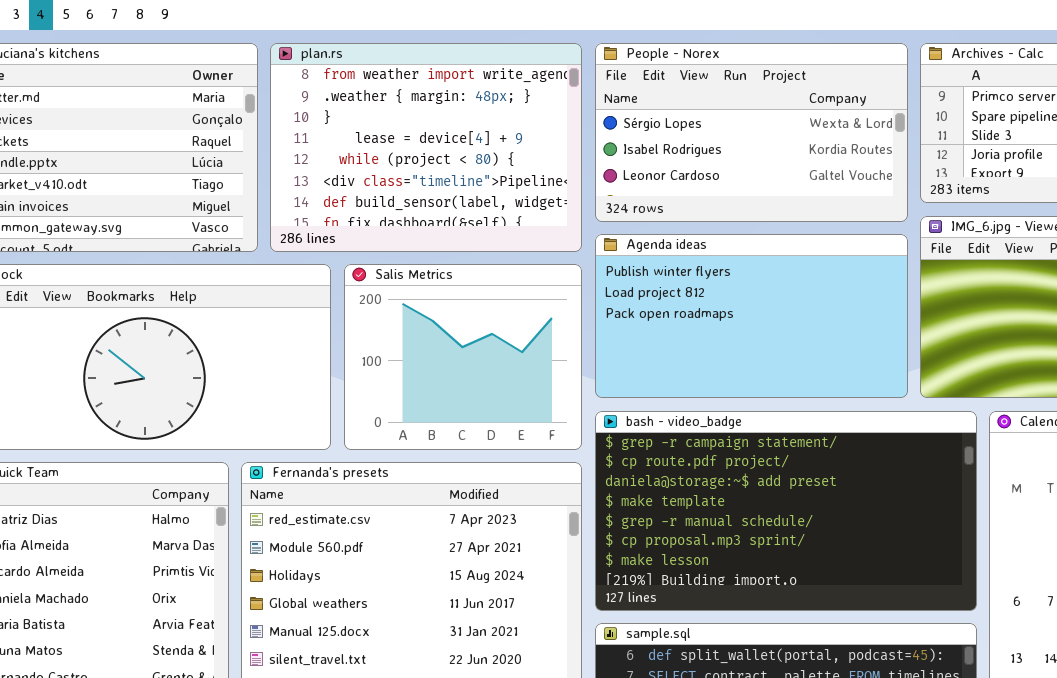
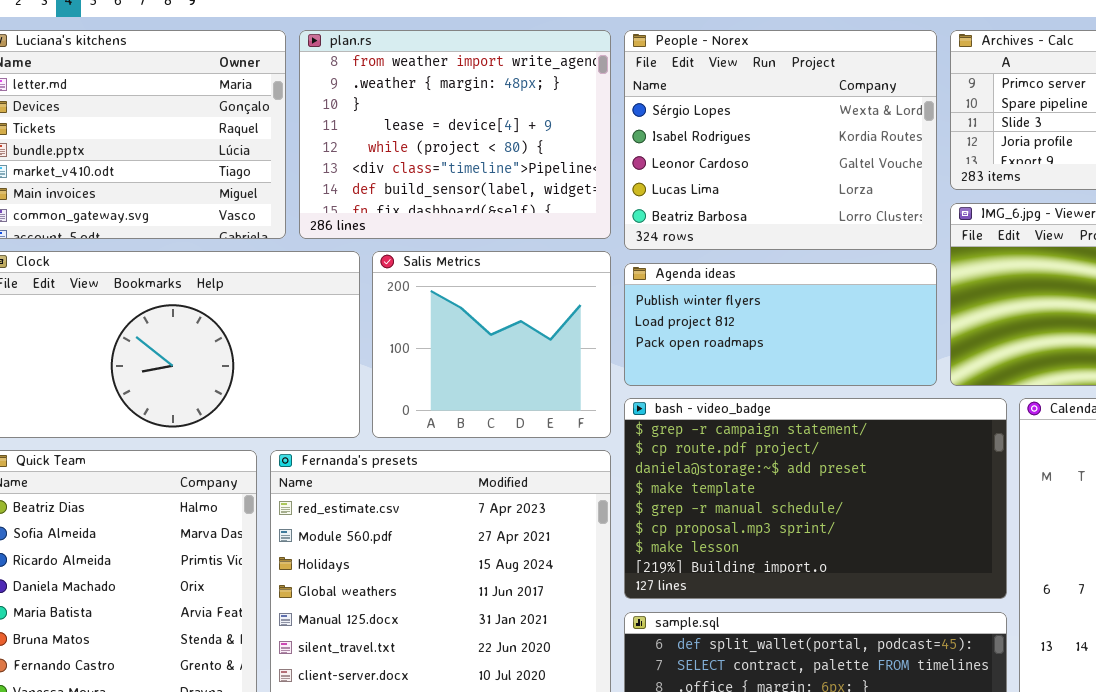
People - Norex: [595,43,908,222] -> [624,30,937,250], resized
Agenda ideas: [595,234,908,398] -> [624,263,937,386], resized

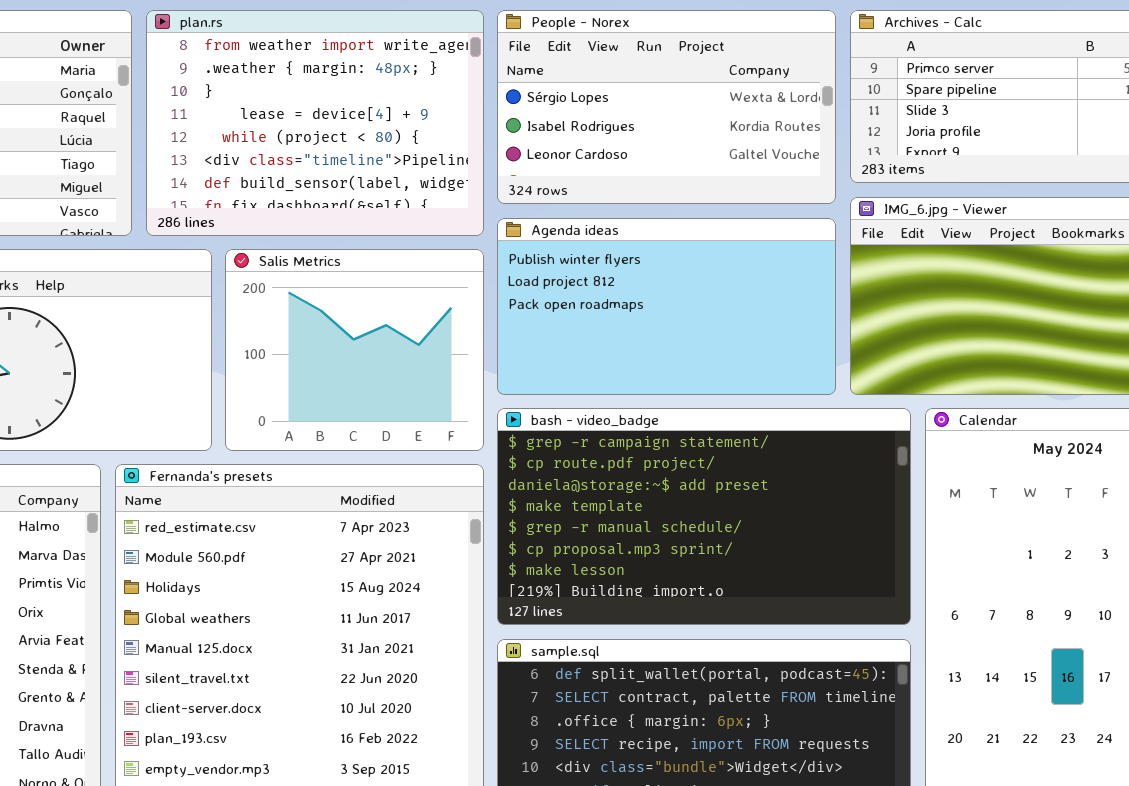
People - Norex: [624,30,937,250] -> [497,10,836,204], resized
Agenda ideas: [624,263,937,386] -> [497,218,836,395], resized

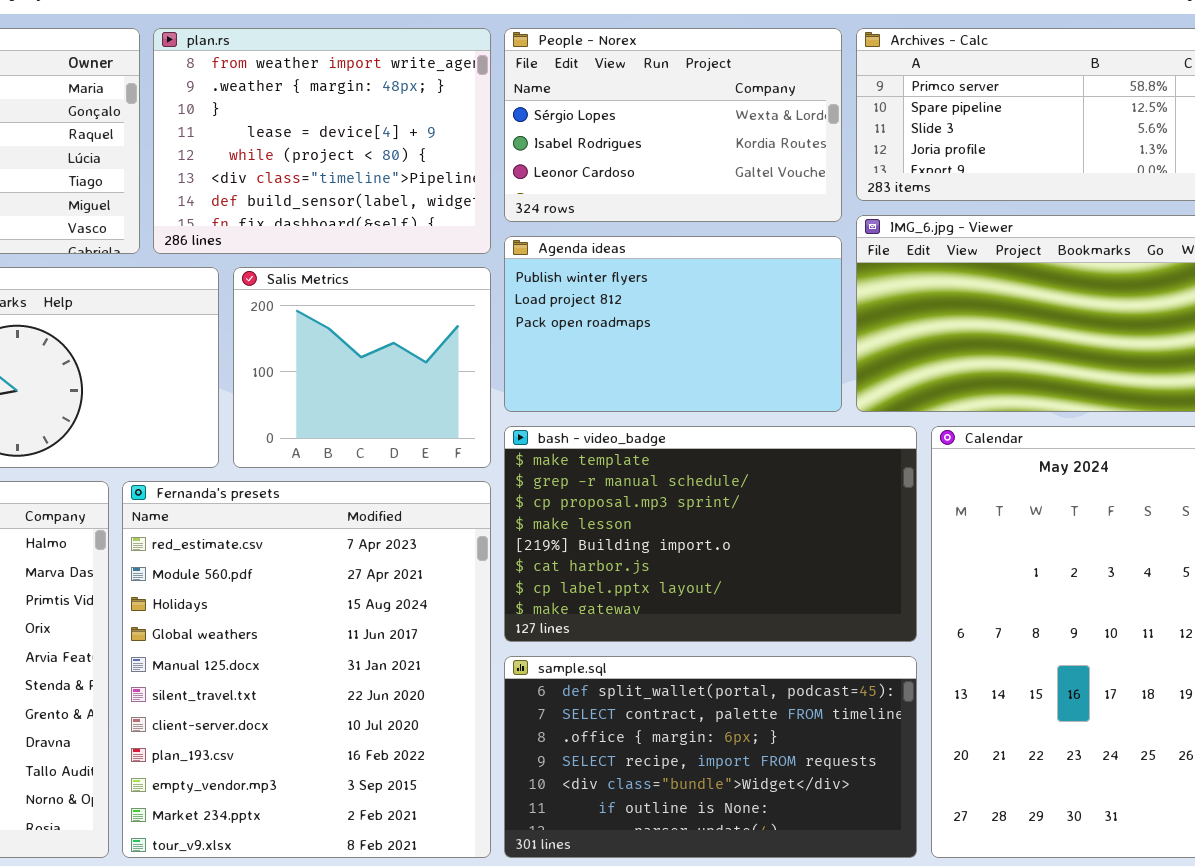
bash - video_badge: [497,408,911,625] -> [504,426,917,642], scrolled down 3 rows

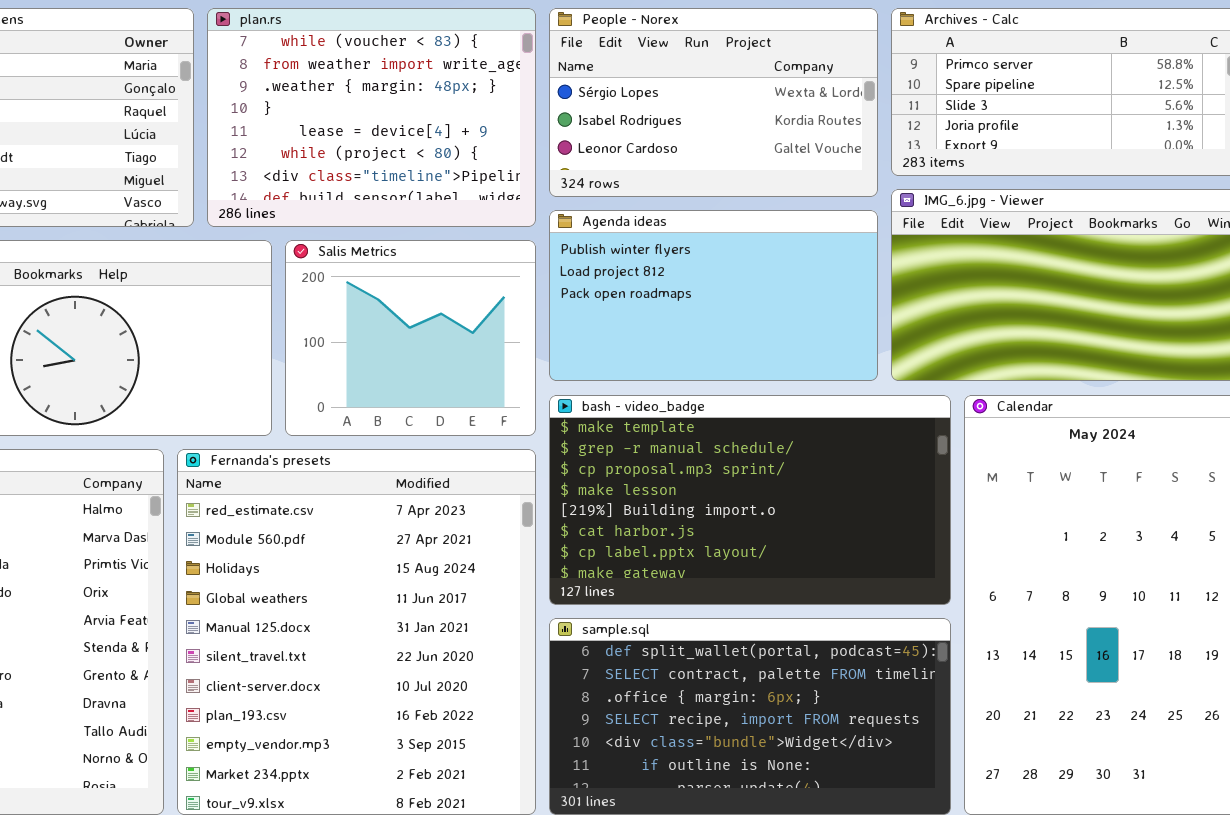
plan.rs: [153,28,491,254] -> [207,8,536,227], scrolled up 1 row

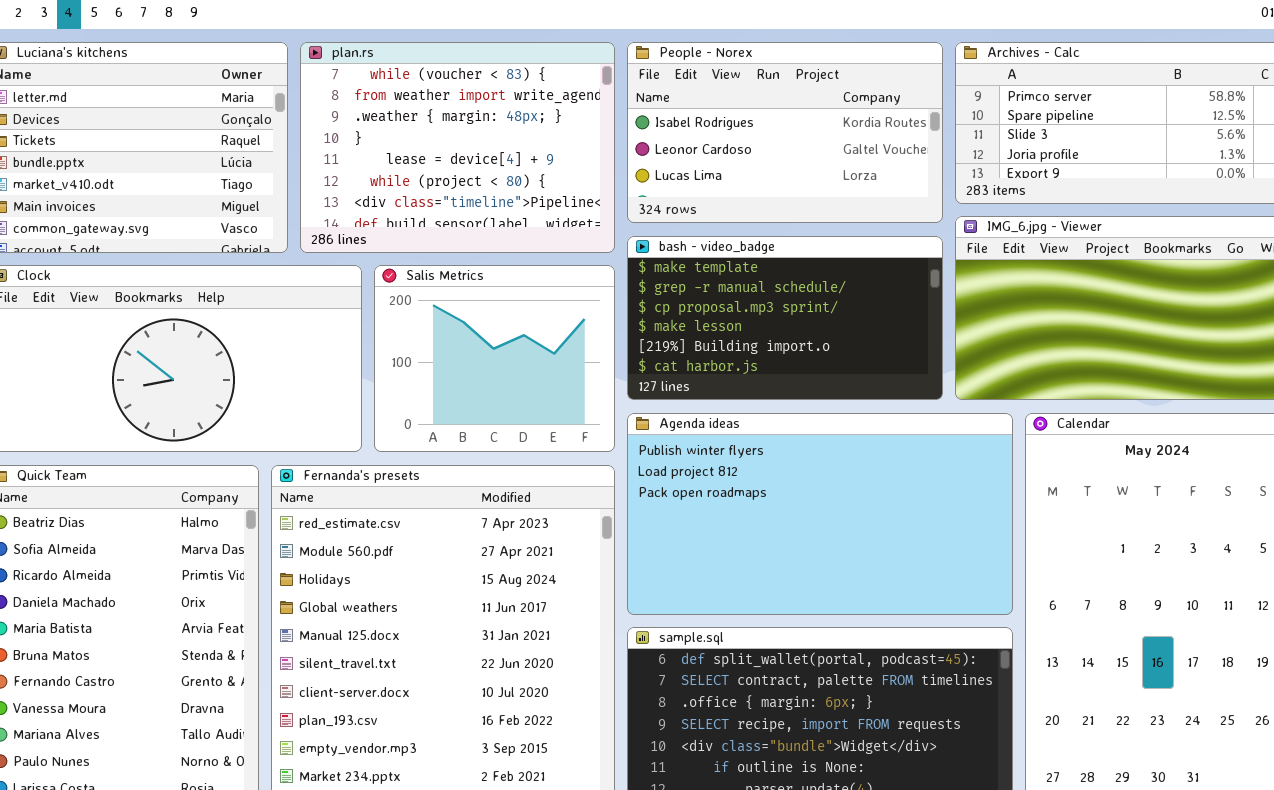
People - Norex: [549,8,878,197] -> [627,42,943,223], scrolled down 1 row
Agenda ideas: [549,210,878,381] -> [627,413,1013,615], moved, resized
bash - video_badge: [549,395,951,605] -> [627,236,943,400], moved, resized

